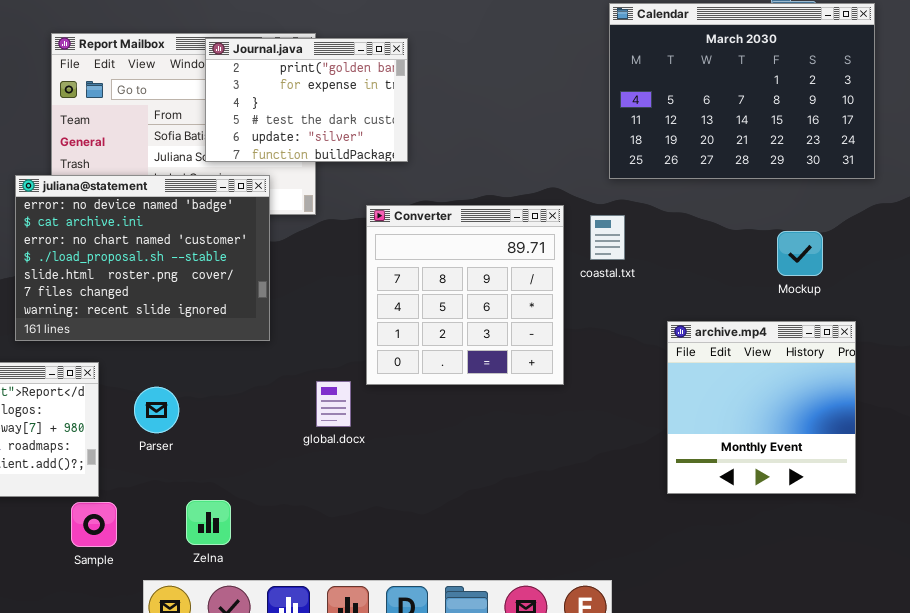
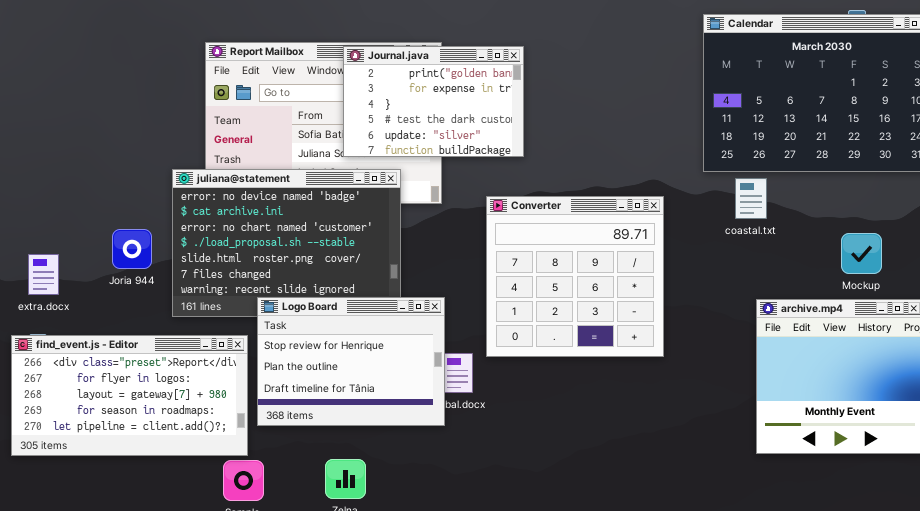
coastal.txt: [590,215,625,260] -> [735,178,767,219], moved
Mockup: [777,231,823,276] -> [841,233,882,274], moved
Logo Board: none -> [257,297,445,426], opened

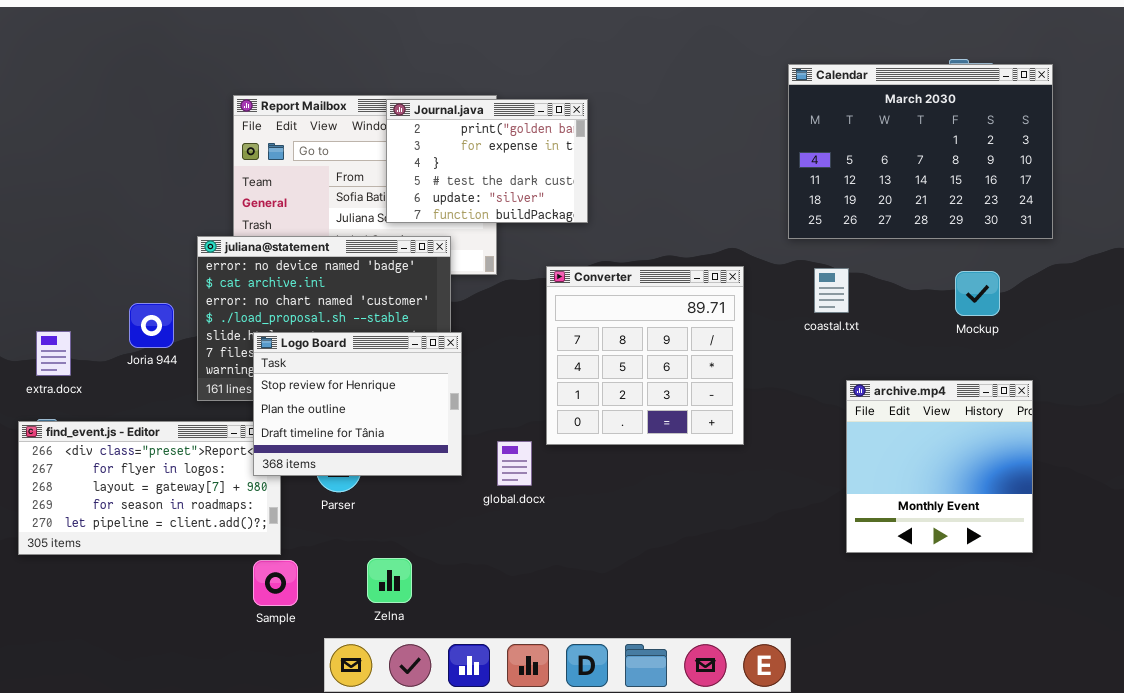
coastal.txt: [735,178,767,219] -> [814,268,849,313], moved
Mockup: [841,233,882,274] -> [955,271,1000,316], moved
Logo Board: [257,297,445,426] -> [253,332,462,476], moved

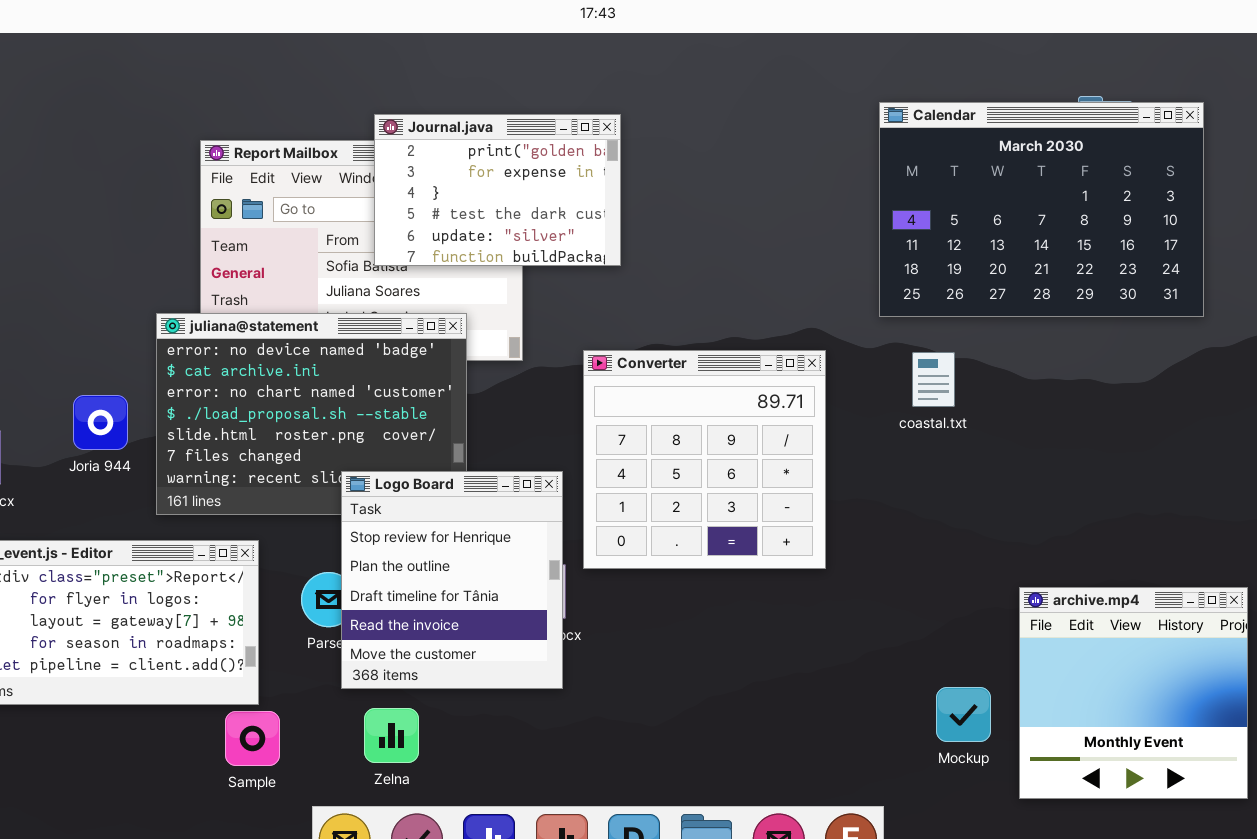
Journal.java: [386,99,588,223] -> [374,114,621,266], moved
Mockup: [955,271,1000,316] -> [936,687,991,742], moved
Logo Board: [253,332,462,476] -> [341,471,563,689], moved, resized
archive.mp4: [846,380,1033,553] -> [1019,587,1248,799], moved

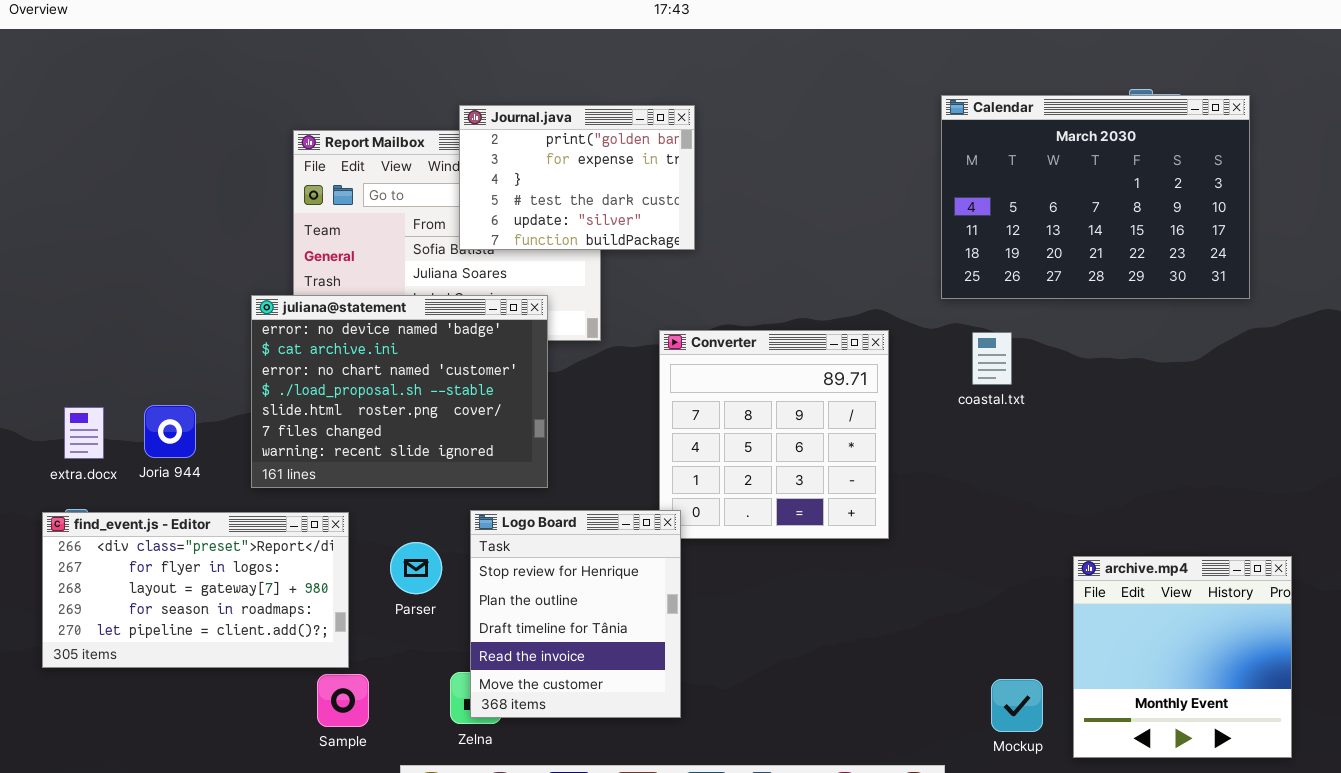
Joria 944: [73,395,128,450] -> [144,405,196,458], moved
Logo Board: [341,471,563,689] -> [470,510,681,718], moved
Mockup: [936,687,991,742] -> [991,679,1043,732], moved

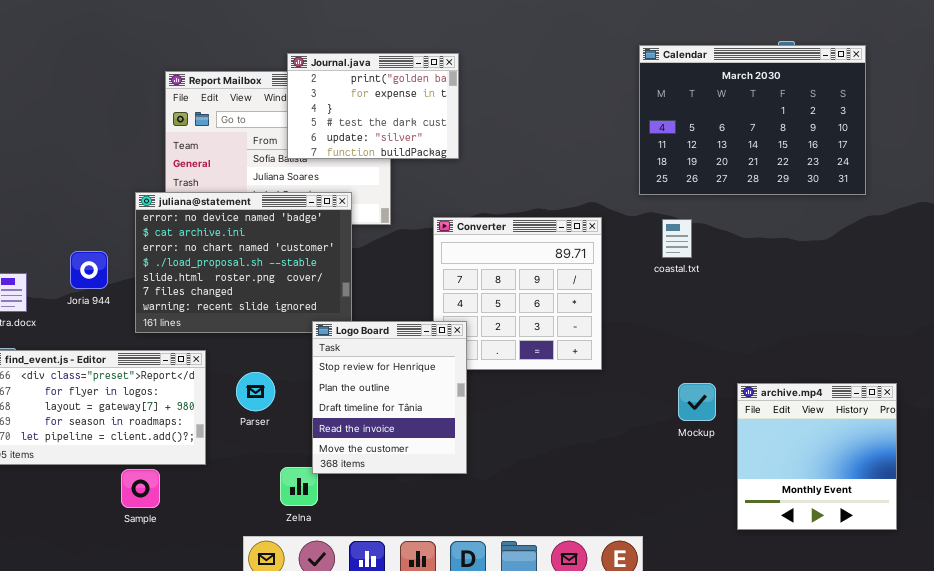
Joria 944: [144,405,196,458] -> [70,251,108,289], moved
Logo Board: [470,510,681,718] -> [312,321,467,474], moved
Sample: [317,674,369,727] -> [121,469,160,508], moved
Mockup: [991,679,1043,732] -> [678,383,716,421], moved

